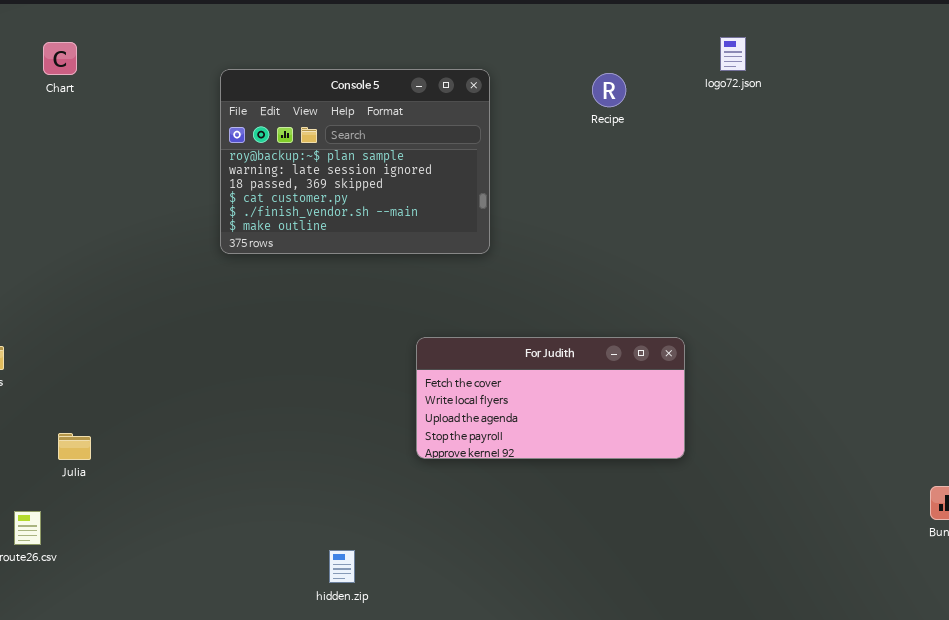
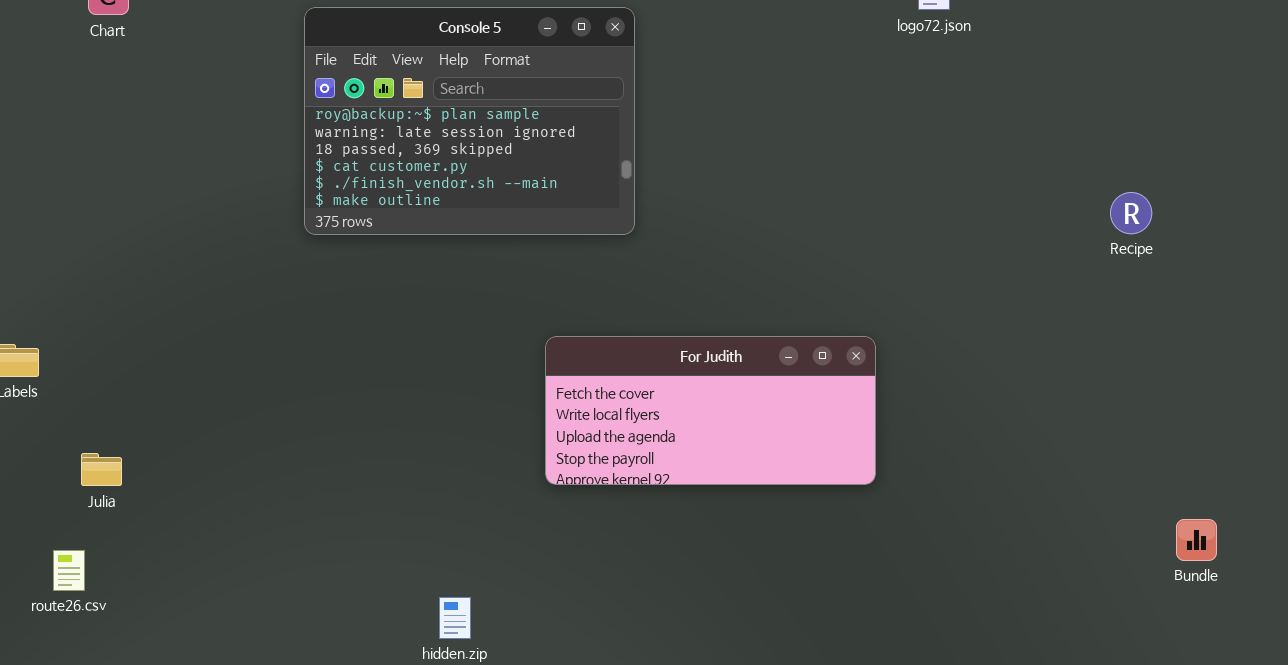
Recipe: [592,73,626,107] -> [1110,192,1152,234], moved
Julia: [58,433,91,460] -> [81,453,122,486], moved

